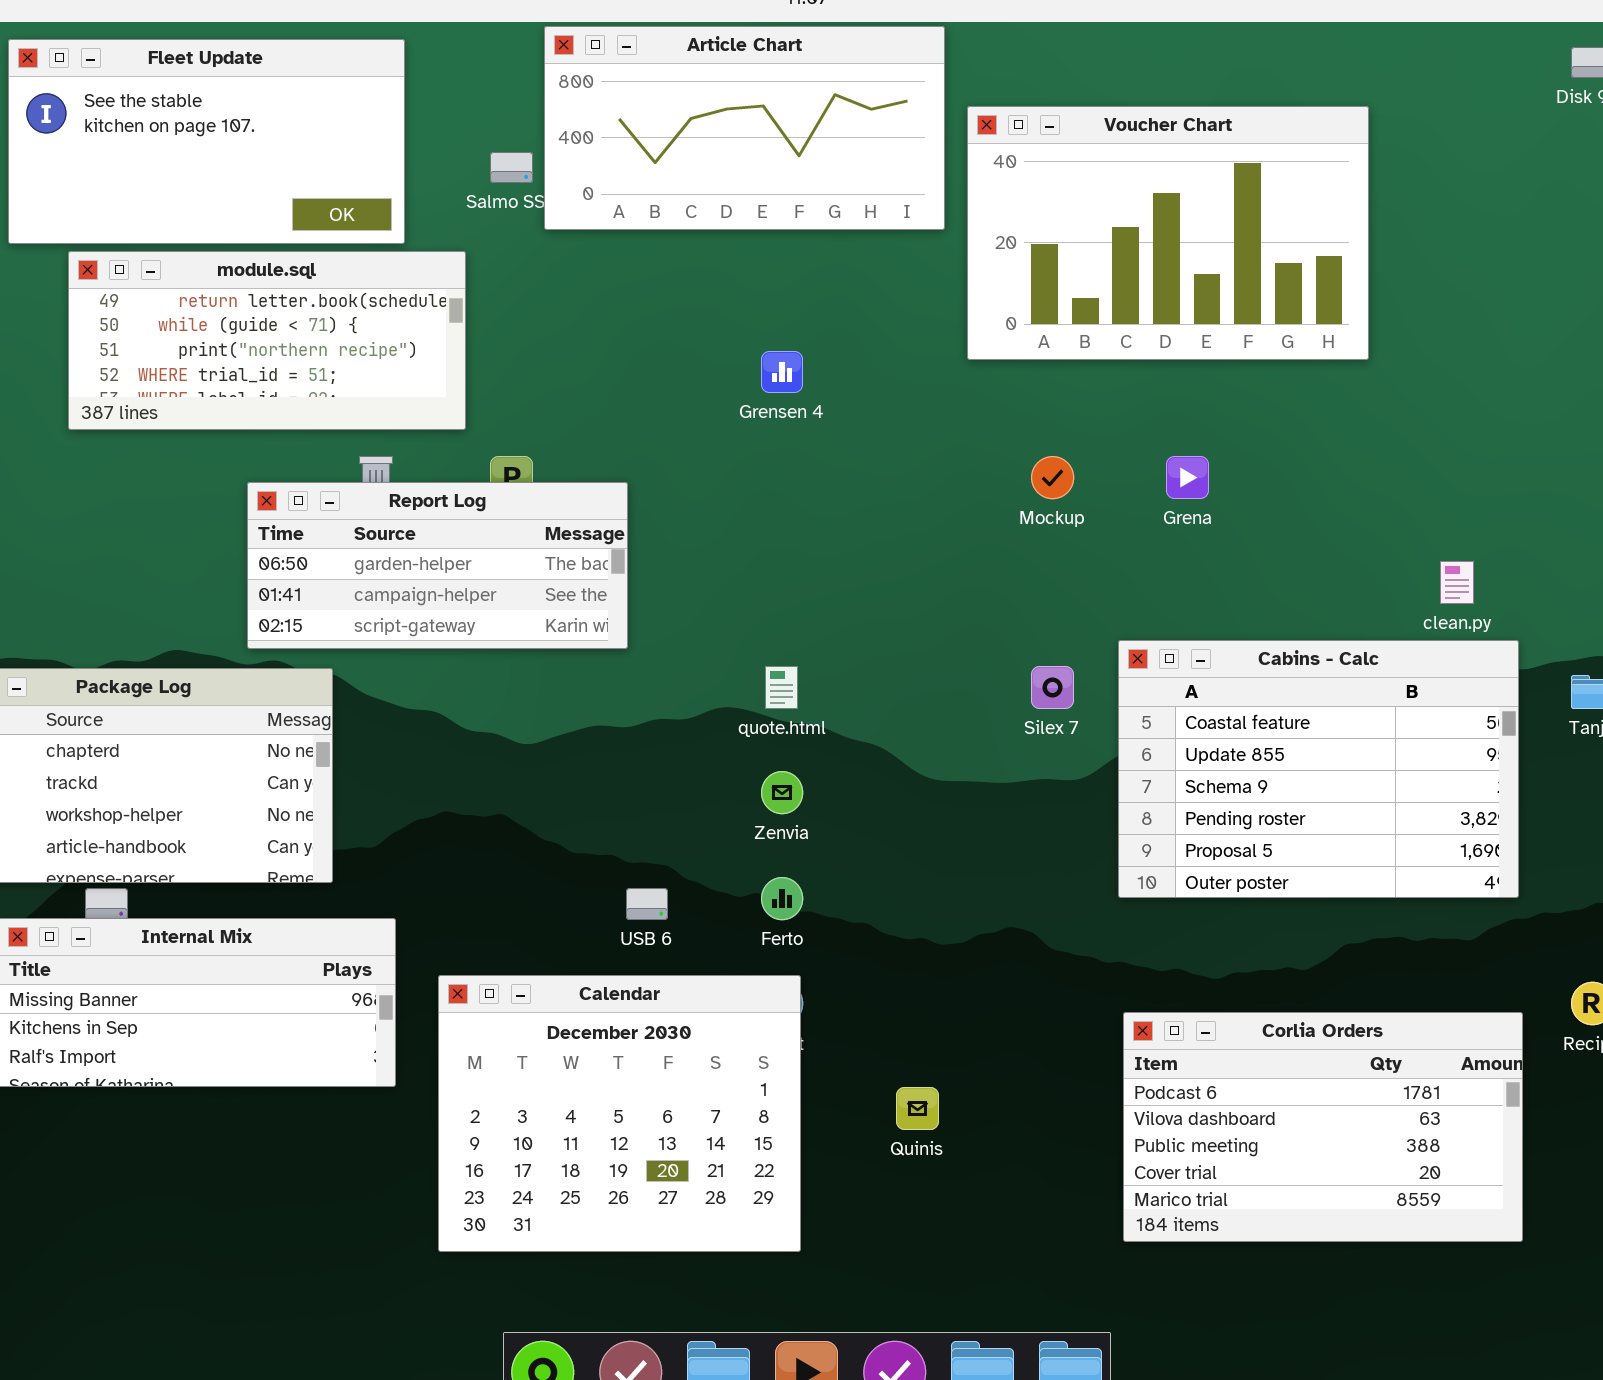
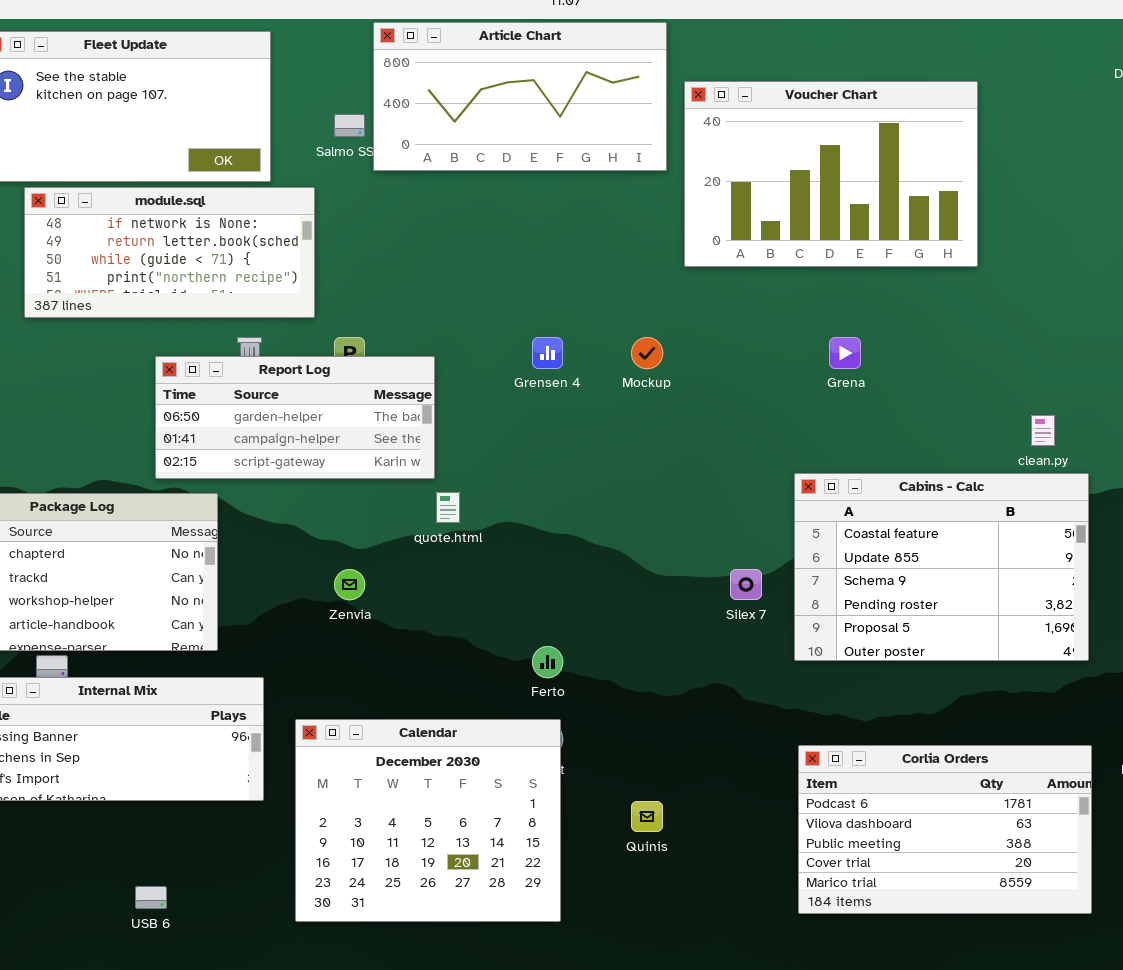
module.sql: [68,251,466,430] -> [24,187,315,318], scrolled up 1 row
Grensen 4: [761,351,803,393] -> [532,337,563,369], moved
Mockup: [1031,456,1074,499] -> [631,337,663,369], moved
quote.html: [765,666,798,709] -> [436,492,460,523], moved
Silex 7: [1031,666,1074,709] -> [730,569,762,600], moved
Zenvia: [761,771,803,814] -> [334,569,365,600], moved
USB 6: [626,888,668,920] -> [135,886,167,909], moved

